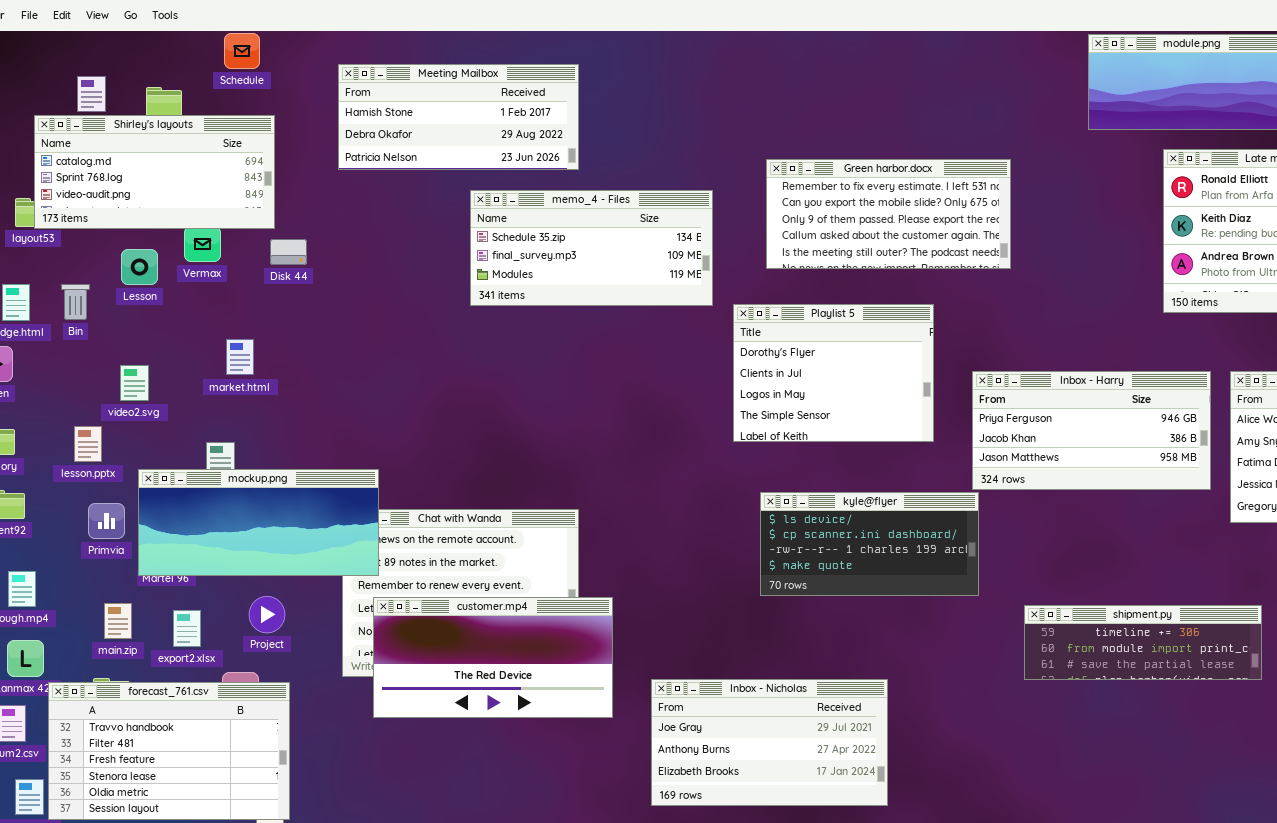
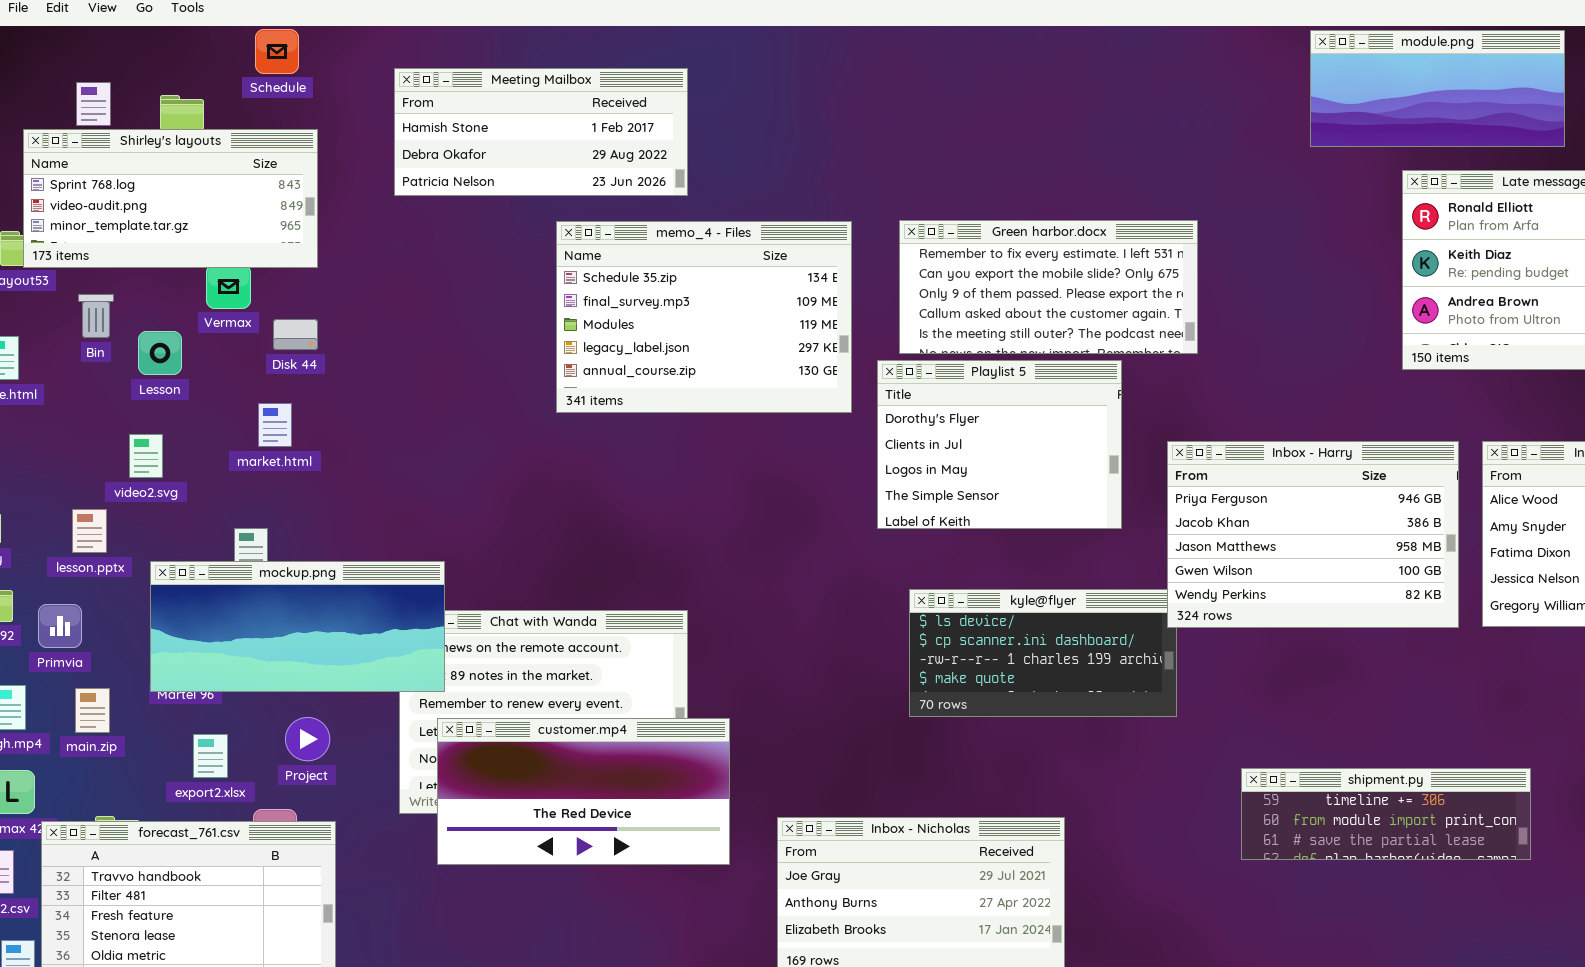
Shirley's layouts: [34,115,275,229] -> [23,129,318,268], scrolled down 1 row
Green harbor.docx: [766,159,1011,269] -> [899,220,1198,354], moved
memo_4 - Files: [470,190,713,306] -> [556,221,852,413], resized
Disk 44: [270,239,307,265] -> [273,319,318,350], moved
Lesson: [121,249,158,285] -> [138,331,182,375], moved
Bin: [61,284,90,320] -> [78,294,114,338], moved
Inbox - Harry: [972,371,1211,490] -> [1167,441,1459,628], resized
Primvia: [88,503,125,539] -> [38,604,82,648], moved
main.zip: [104,603,132,639] -> [75,688,110,733], moved
shipment.py: [1024,605,1262,680] -> [1241,768,1531,860], moved

